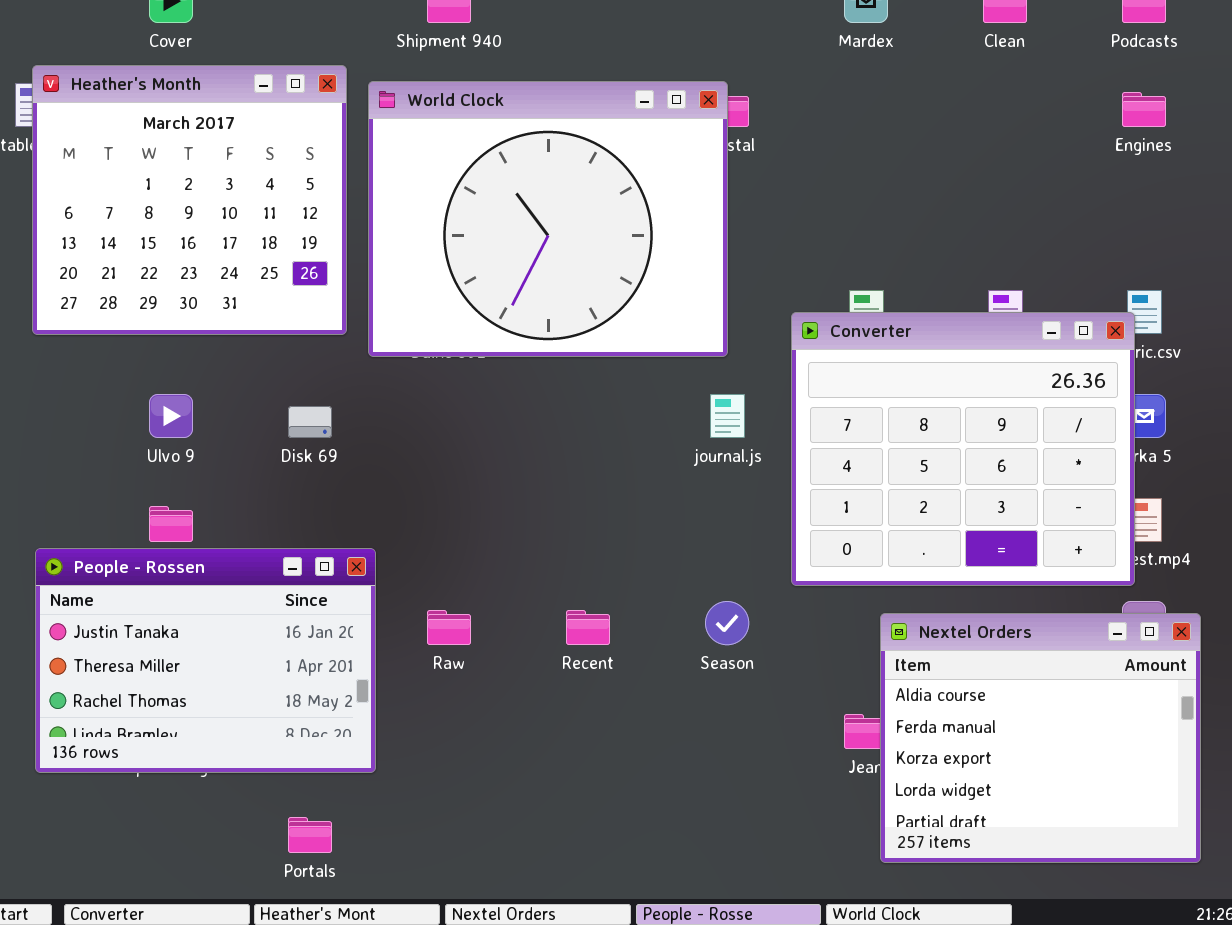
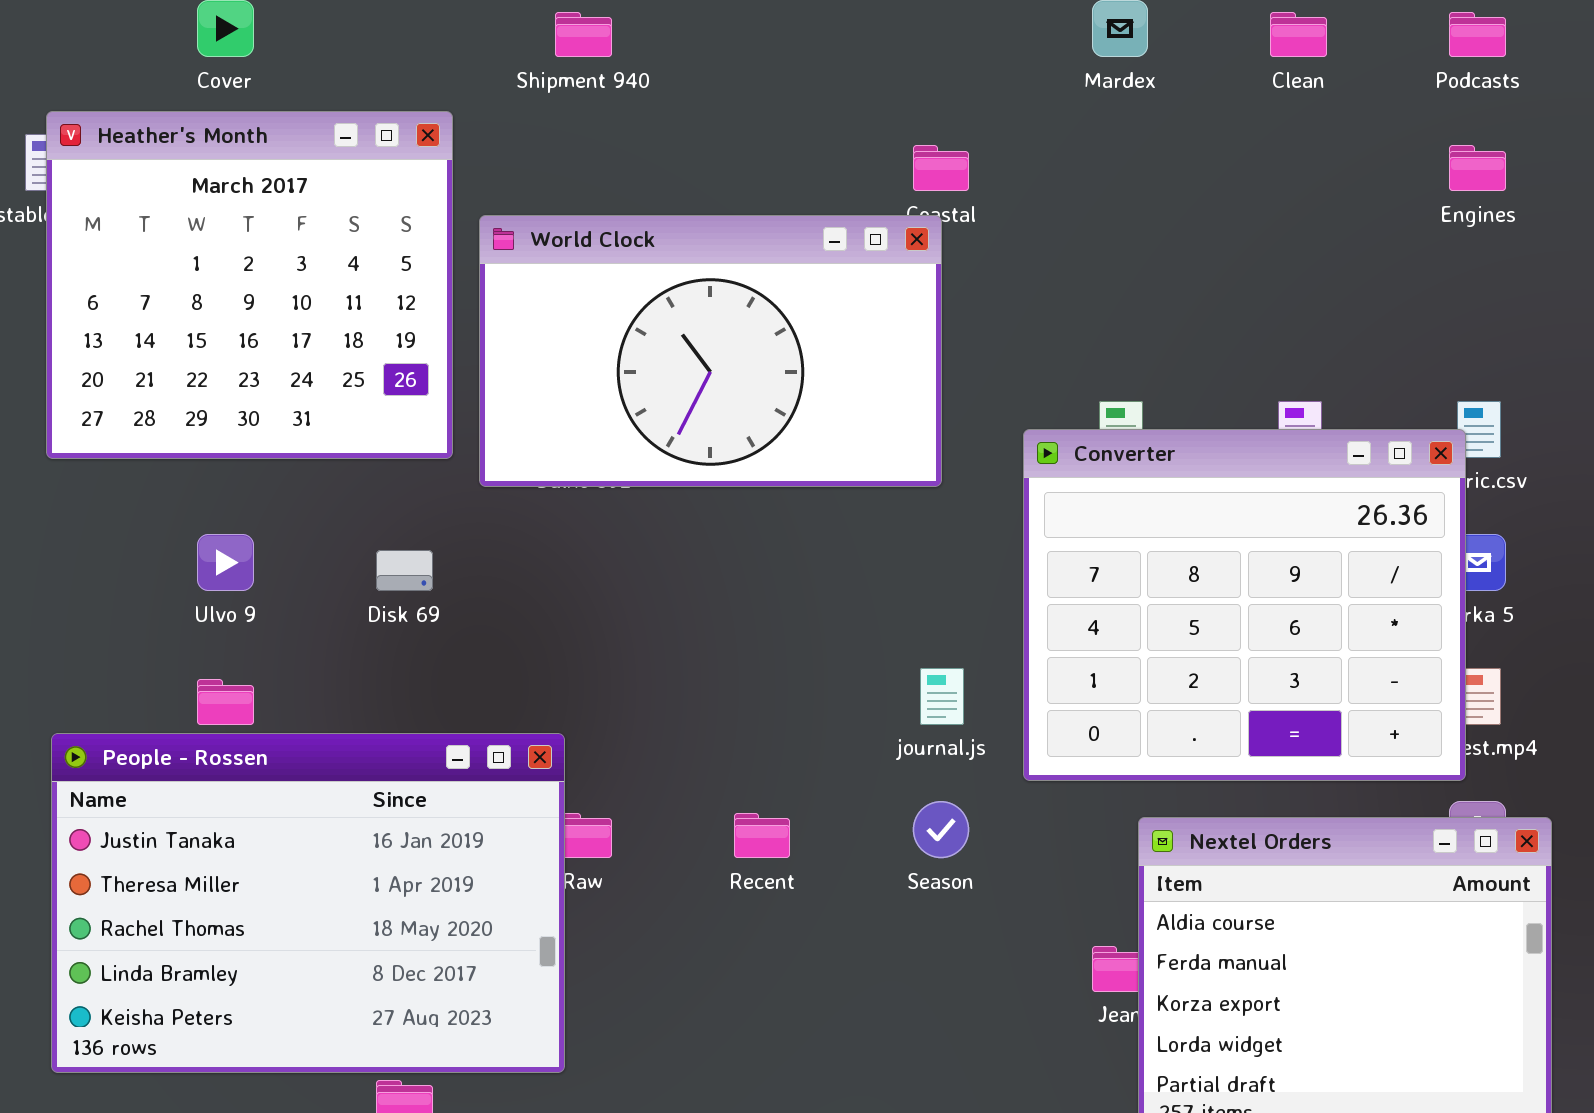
World Clock: [368,81,728,357] -> [479,215,942,487], resized
journal.js: [710,394,745,438] -> [920,668,964,725], moved
People - Rossen: [35,548,376,773] -> [51,733,565,1073], resized

